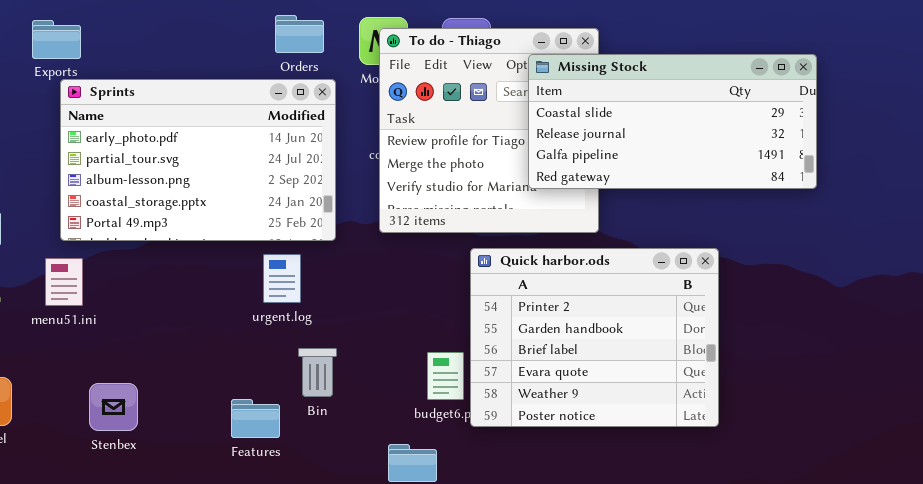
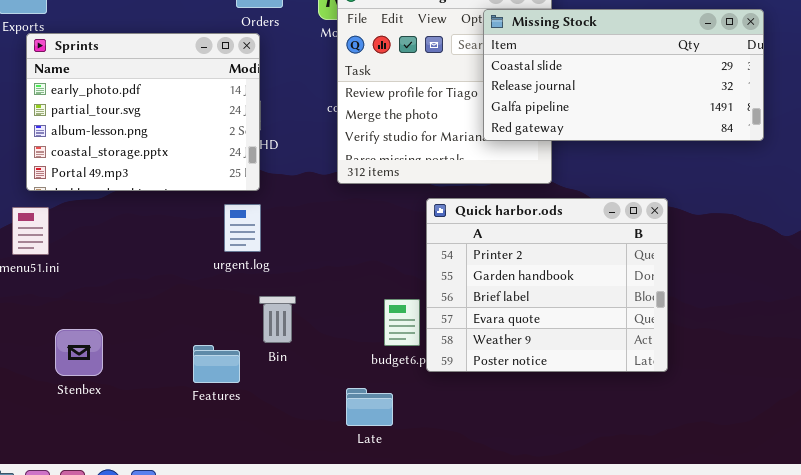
Sprints: [60,79,336,241] -> [26,33,260,191], resized

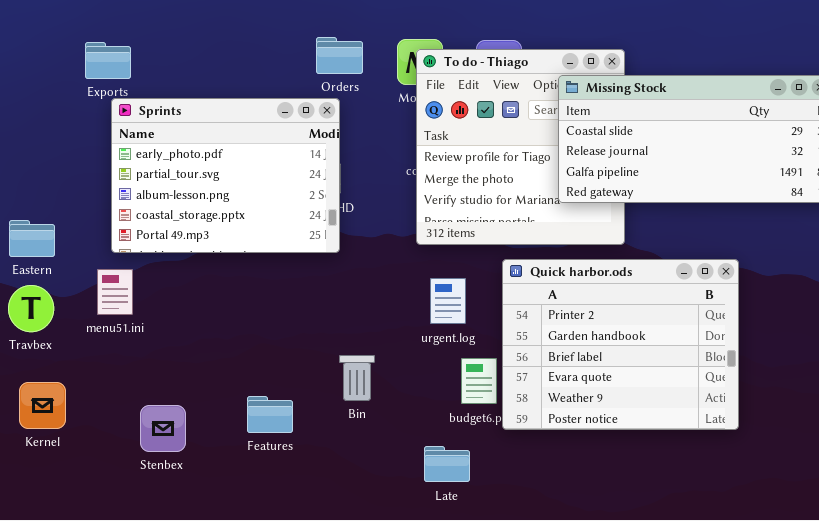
urgent.log: [224,204,261,252] -> [430,278,466,324], moved
Stenbex: [55,329,103,376] -> [140,405,186,452], moved
Features: [193,345,240,383] -> [247,396,293,433], moved

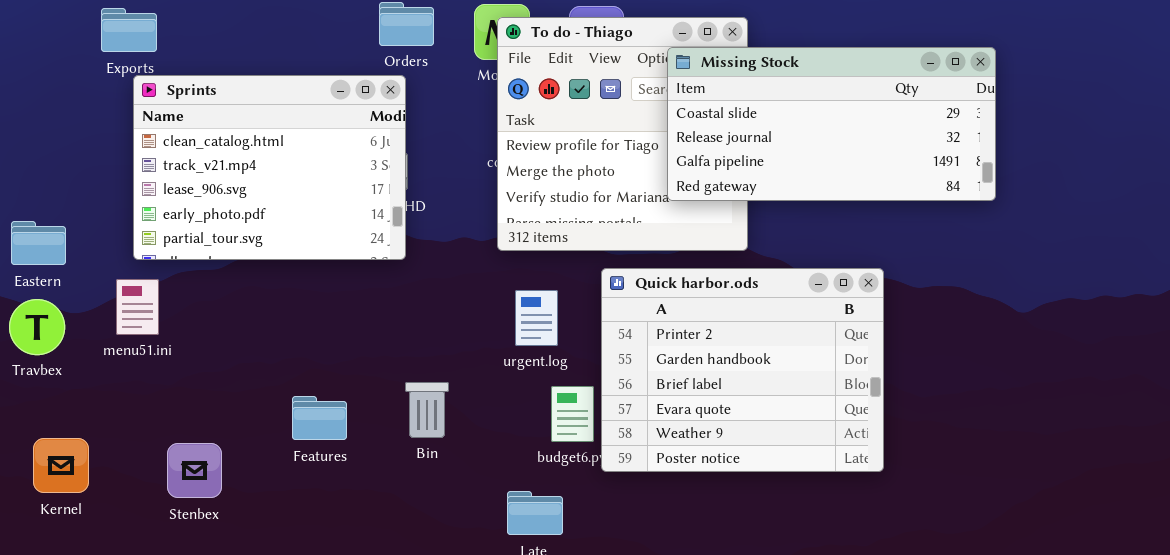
Sprints: [111,98,340,253] -> [133,75,406,260], scrolled up 3 rows
Kernel: [19,382,66,429] -> [33,438,89,493], moved
Features: [247,396,293,433] -> [292,396,347,440], moved

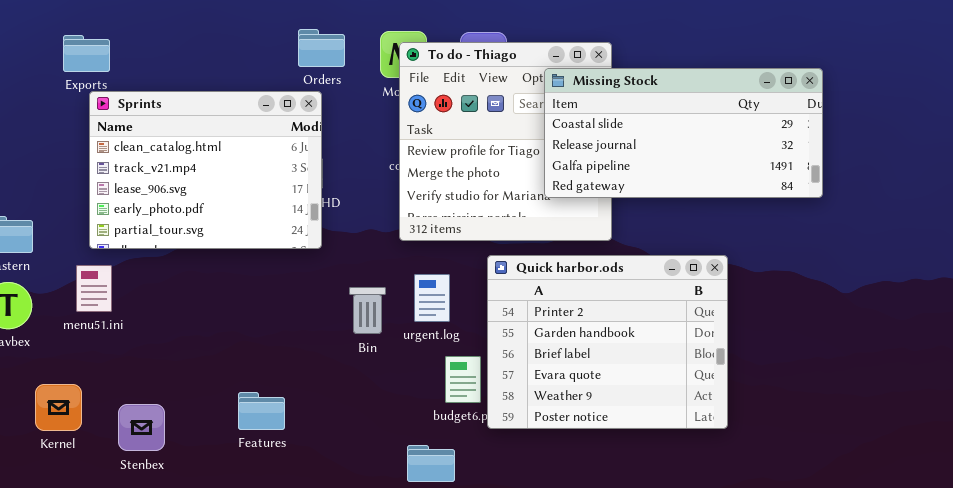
Bin: [405,382,449,438] -> [349,287,386,334], moved
Features: [292,396,347,440] -> [238,392,285,430], moved
Kernel: [33,438,89,493] -> [35,384,82,431], moved

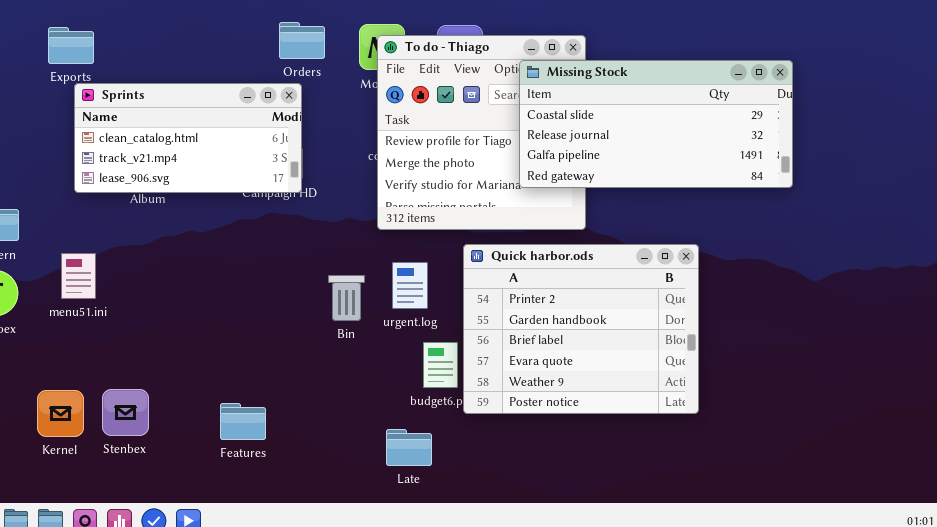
Sprints: [89,91,322,249] -> [74,83,302,193], resized
Kernel: [35,384,82,431] -> [37,390,84,437], moved
Features: [238,392,285,430] -> [220,403,266,440], moved

